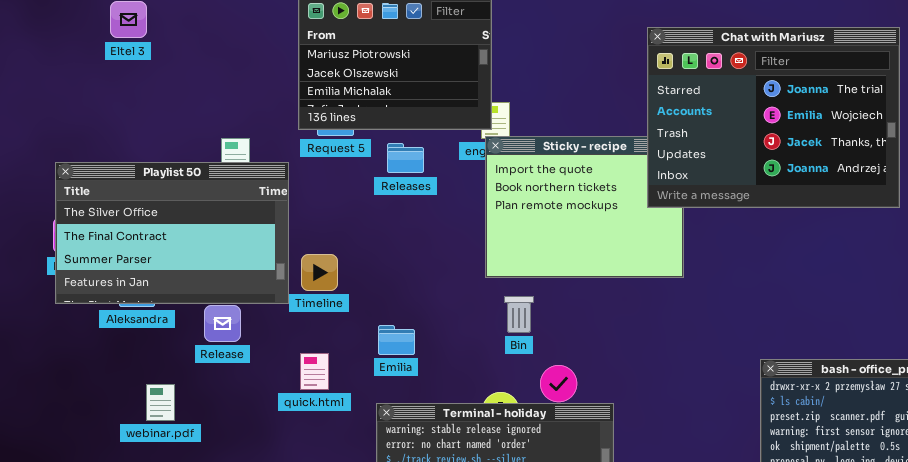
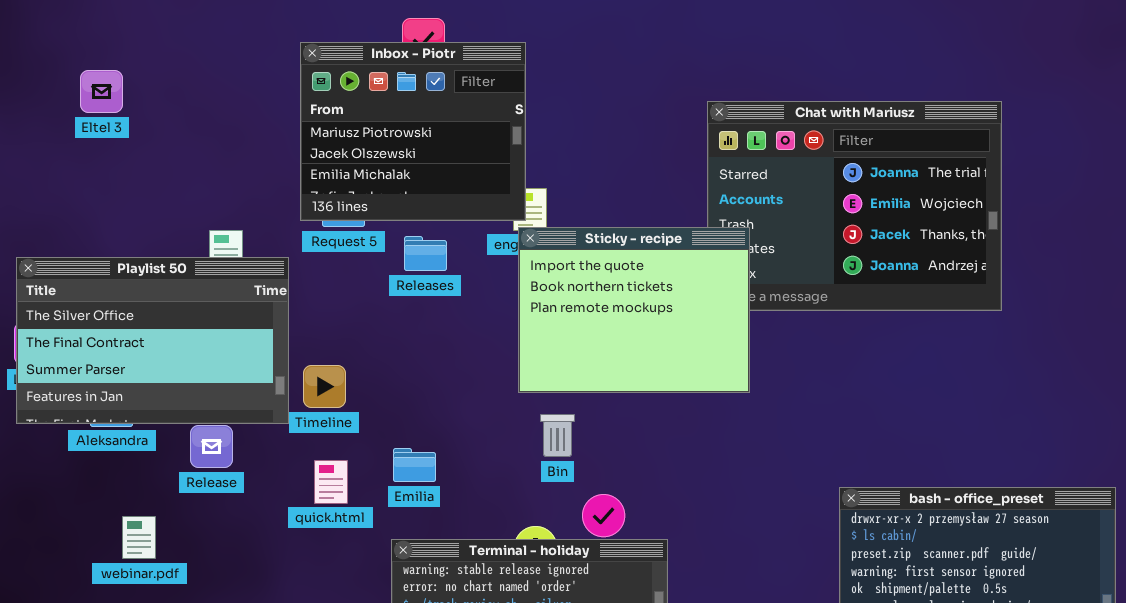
Sticky - recipe: [485,136,684,278] -> [518,227,750,393], raised
quick.html: [300,353,329,390] -> [314,460,348,504], moved

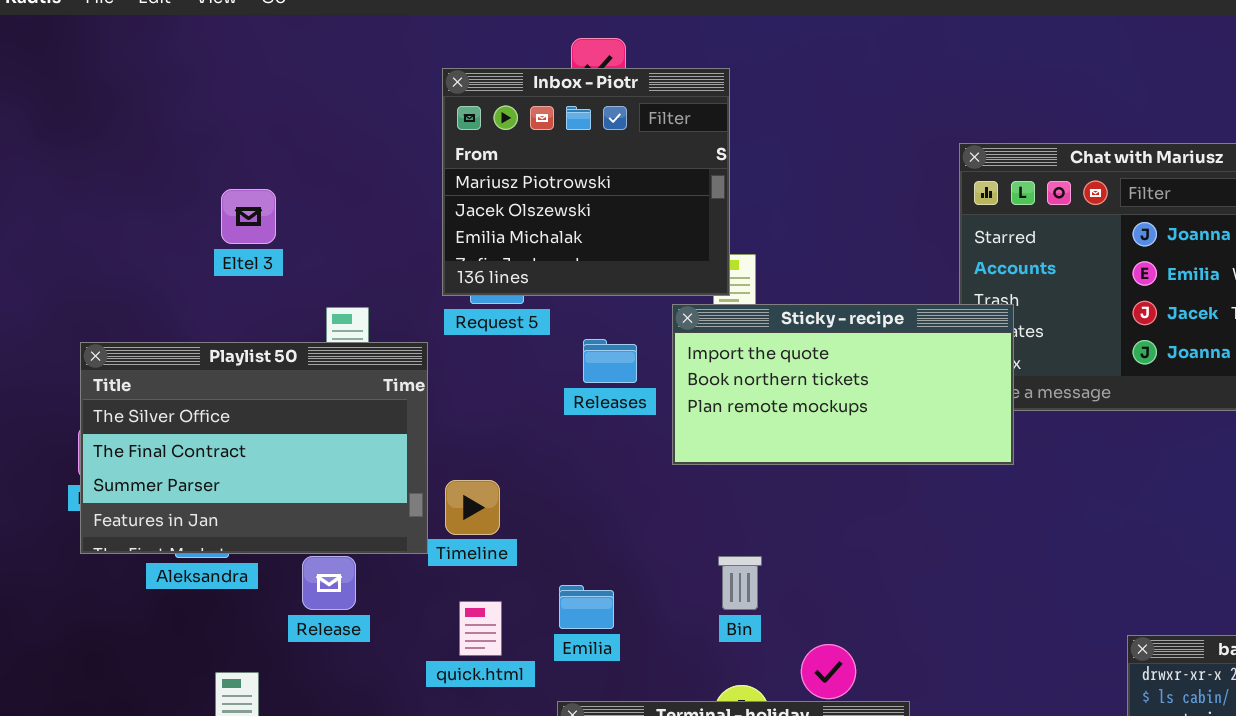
Eltel 3: [80,70,123,113] -> [221,189,276,244], moved
Sticky - recipe: [518,227,750,393] -> [672,304,1014,465], resized
Releases: [404,236,447,271] -> [583,339,637,383], moved
Bin: [540,414,575,457] -> [718,556,762,610], moved

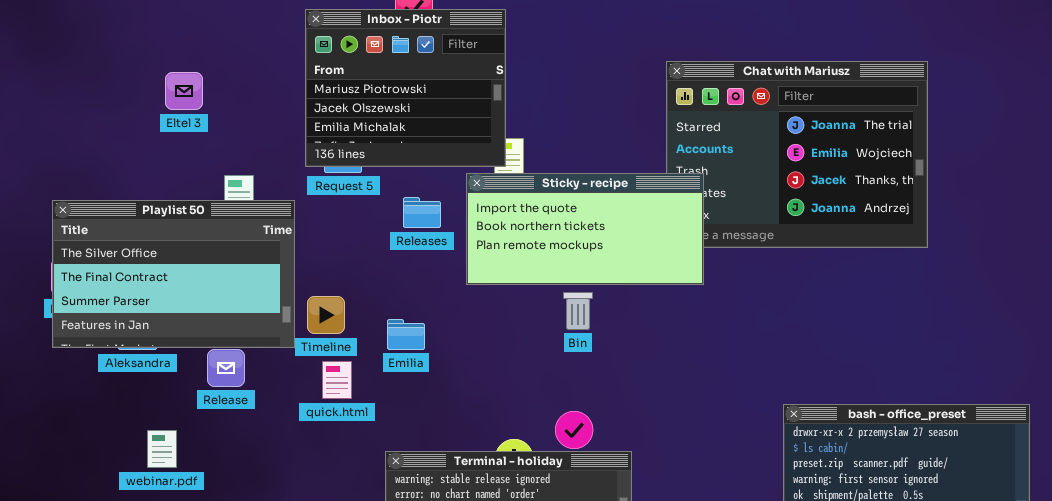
Eltel 3: [221,189,276,244] -> [165,72,203,110], moved
Bin: [718,556,762,610] -> [563,292,593,330], moved
Emilia: [559,585,614,629] -> [387,319,425,350], moved
quick.html: [459,601,502,656] -> [322,361,352,399], moved

